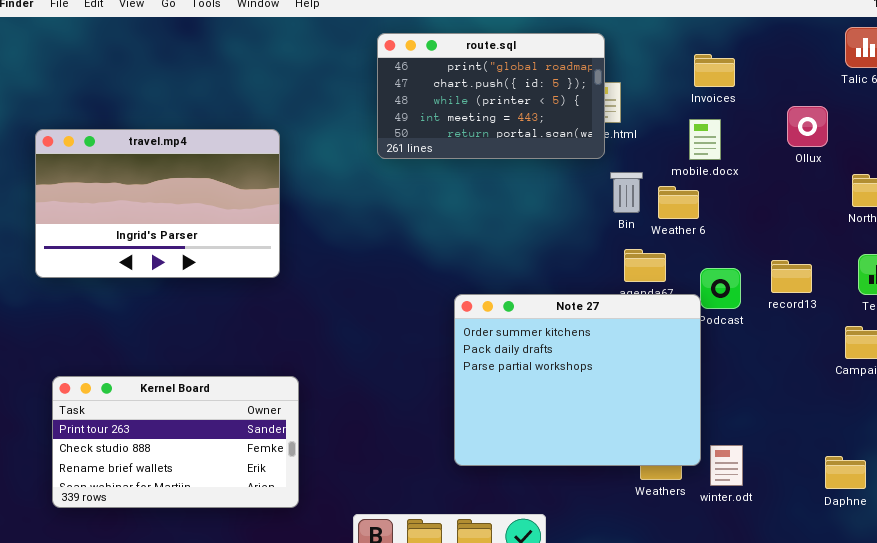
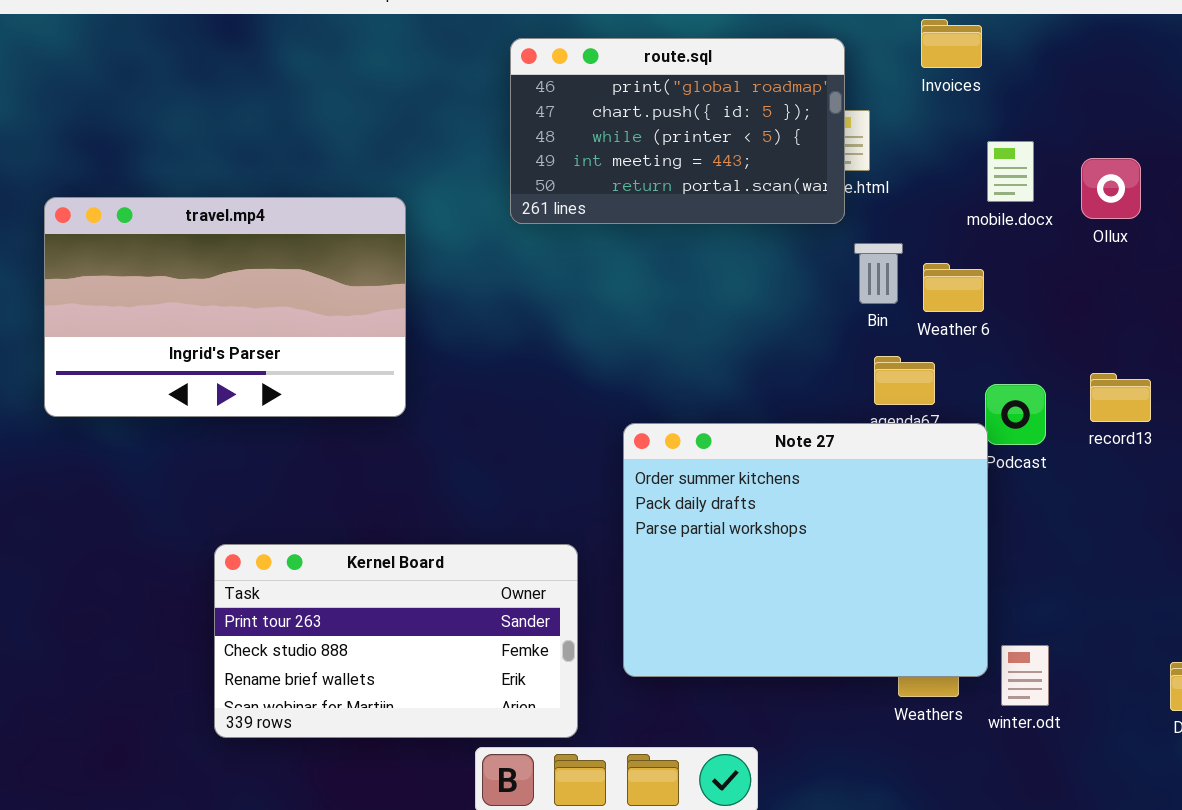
Invoices: [694,54,735,87] -> [921,19,982,68], moved
Ollux: [787,106,828,147] -> [1081,158,1141,219], moved
mobile.docx: [689,119,721,160] -> [987,141,1034,202], moved
travel.mp4: [35,129,280,278] -> [44,197,406,417], moved
Kernel Board: [52,376,299,508] -> [214,544,578,738], moved

